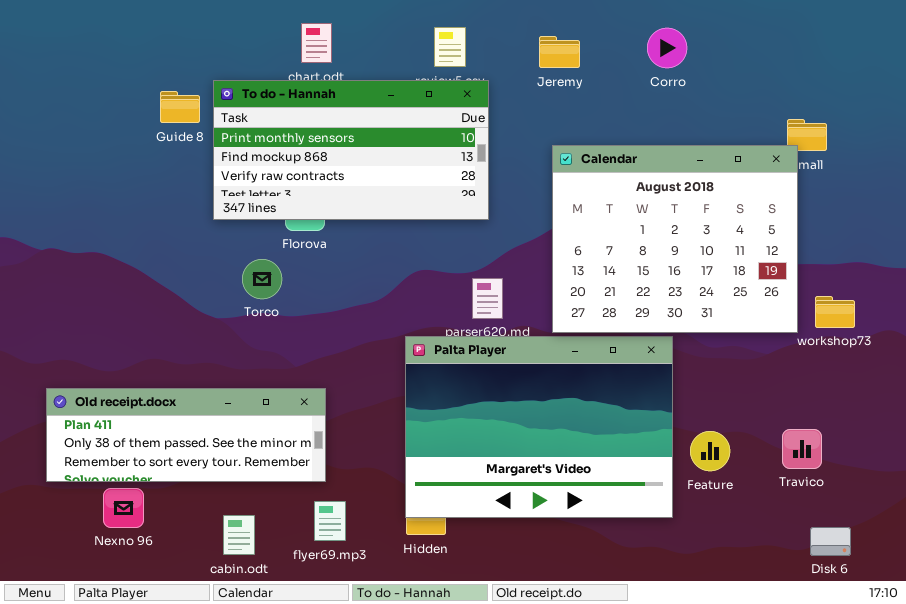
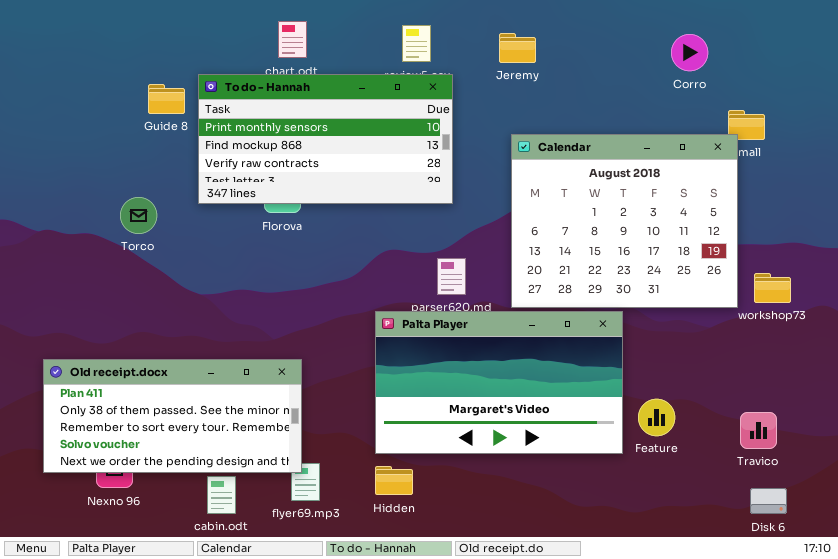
Corro: [647,28,687,68] -> [671,34,708,71], moved
Torco: [242,259,282,299] -> [120,197,157,234], moved
Palta Player: [405,336,673,518] -> [375,311,623,454], resized
Old receipt.docx: [46,388,326,482] -> [43,359,302,473], resized
Travico: [782,429,822,469] -> [740,412,777,449], moved

